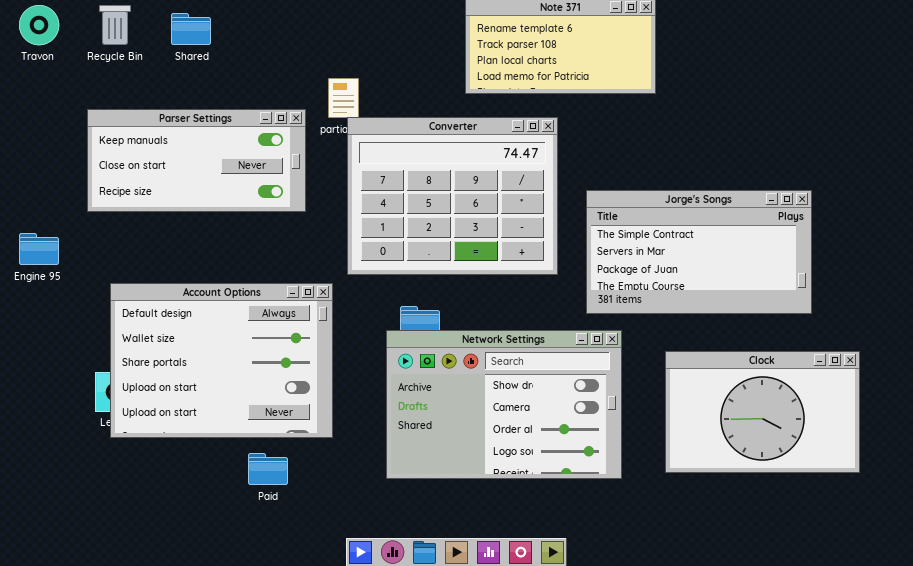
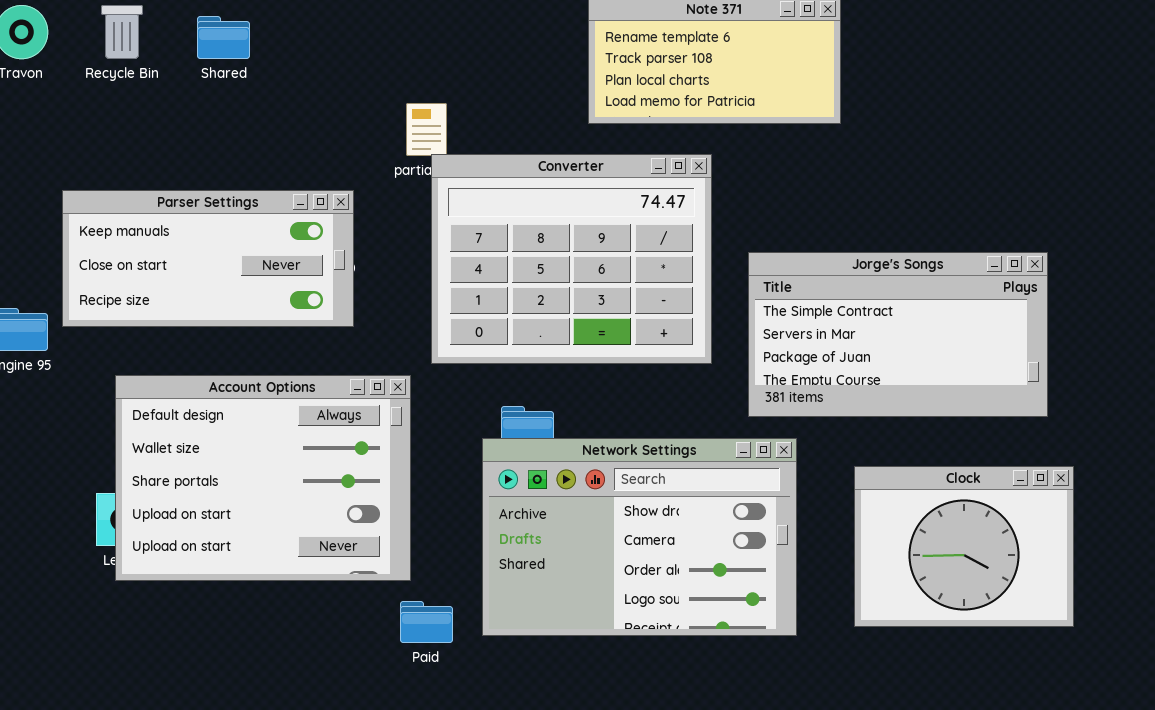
Parser Settings: [87,109,306,212] -> [62,190,354,327], moved
Clock: [665,351,860,473] -> [854,466,1074,627], resized
Paid: [248,453,288,485] -> [400,601,453,643], moved

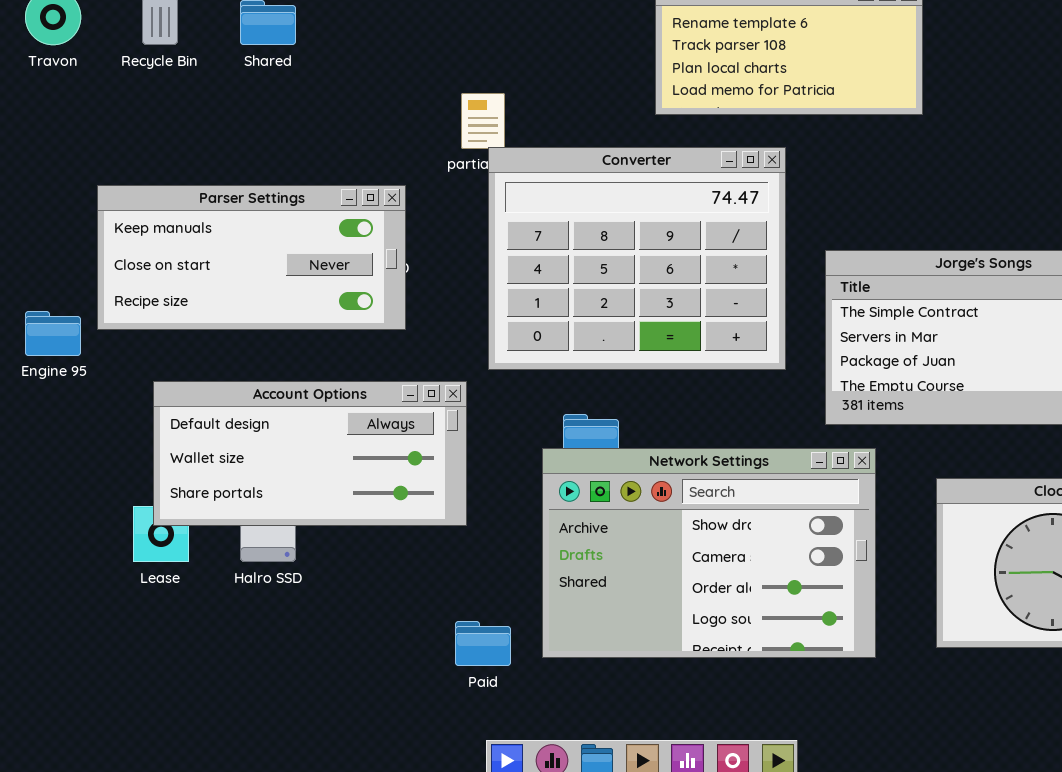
Account Options: [115,375,411,581] -> [153,381,467,526], resized

